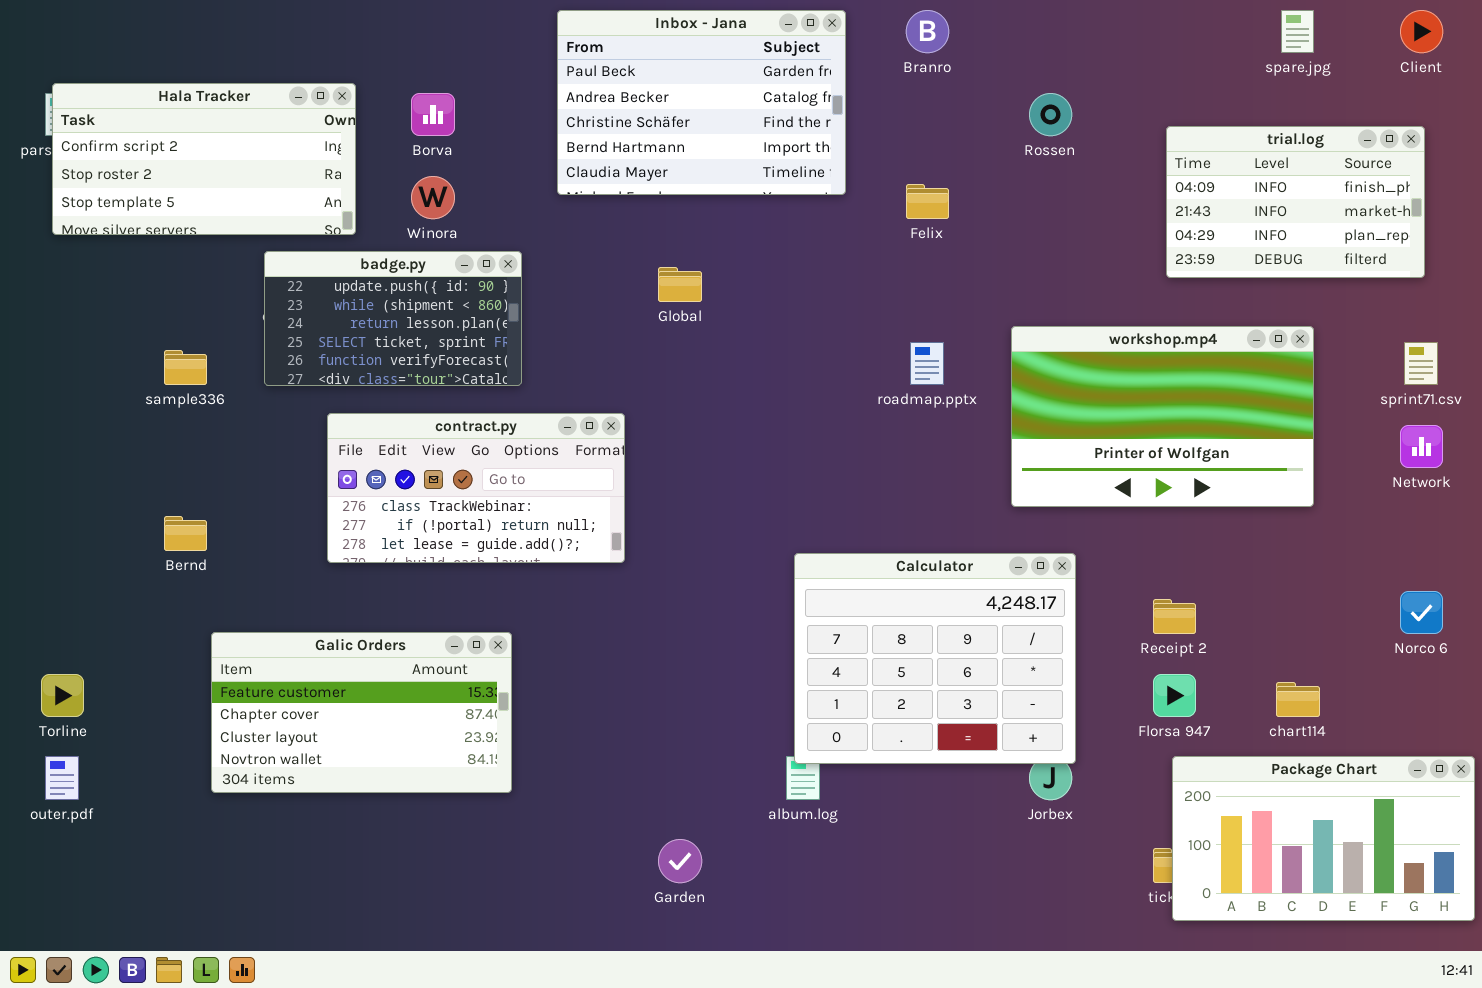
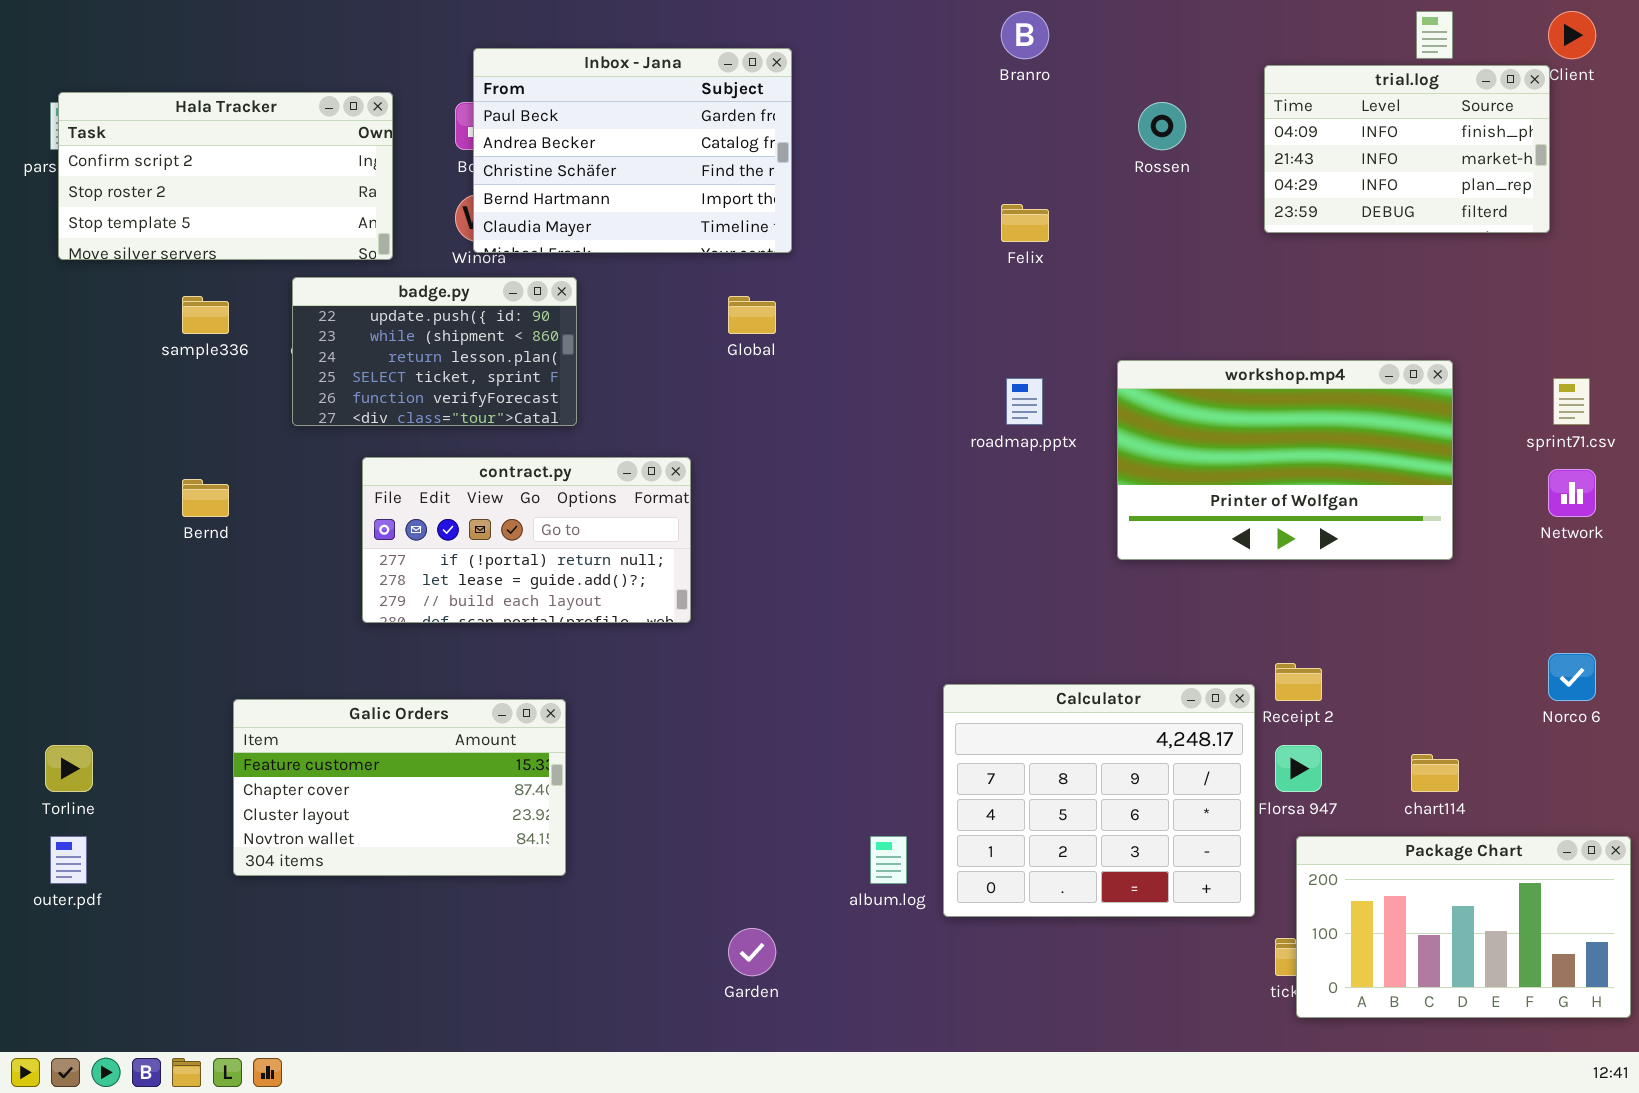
Inbox - Jana: [557,10,846,195] -> [473,48,792,253], moved
trial.log: [1166,126,1425,278] -> [1264,65,1550,233], moved
sample336: [164,350,207,385] -> [182,296,229,334], moved
contract.py: [327,413,625,563] -> [362,457,691,623], scrolled down 1 row
Bernd: [164,516,207,551] -> [182,479,229,517], moved
Calculator: [794,553,1076,764] -> [943,684,1255,917], moved

